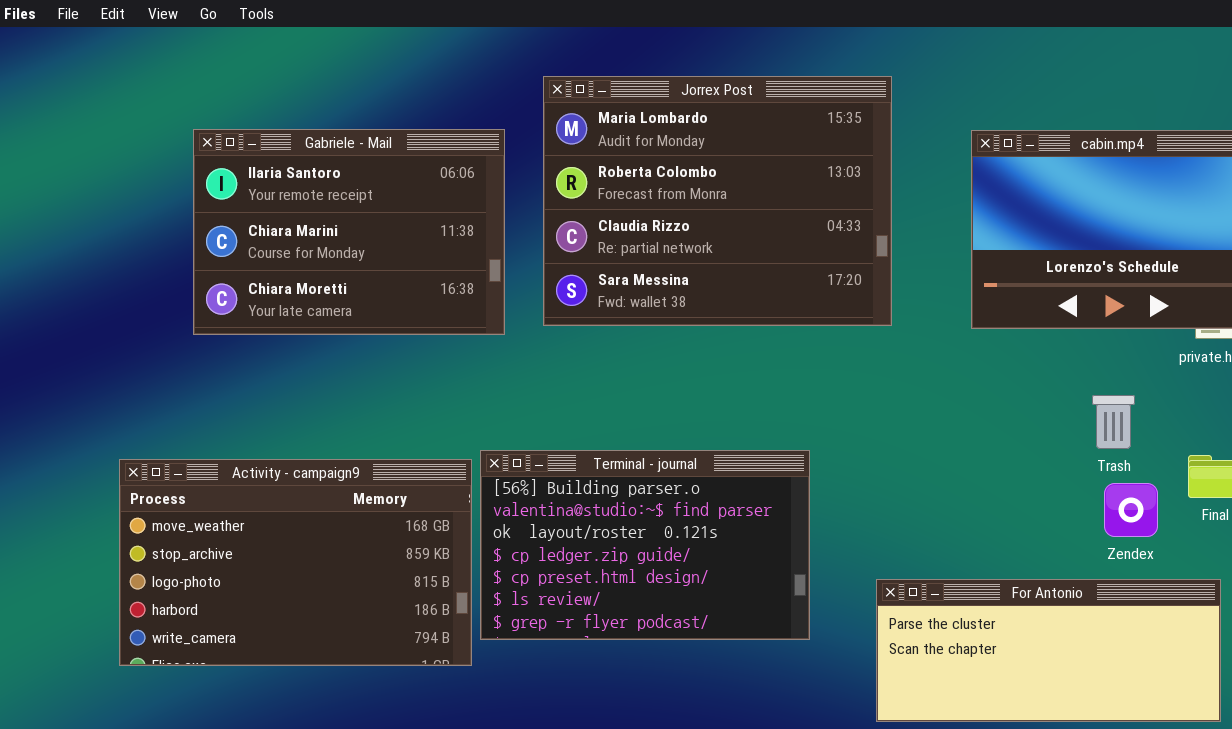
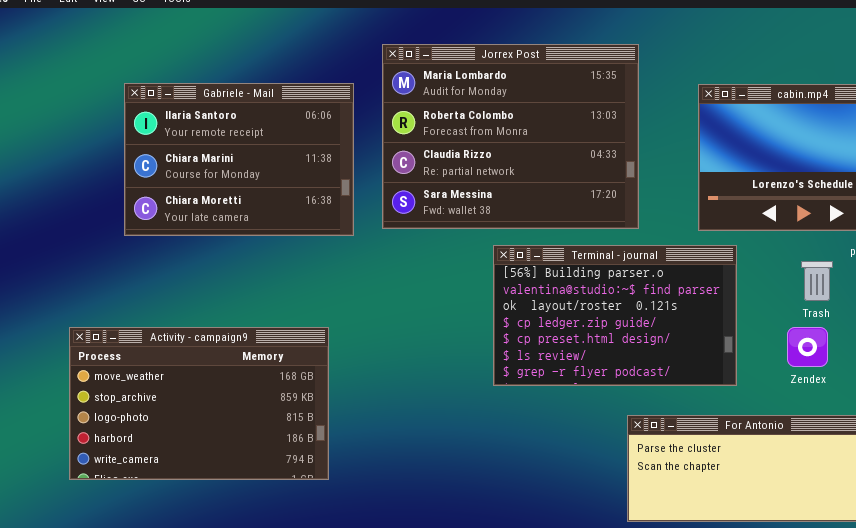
Trash: [1092,395,1135,449] -> [801,261,833,301], moved
Terminal - journal: [480,450,810,640] -> [493,245,737,386], moved
Zendex: [1104,483,1158,537] -> [787,327,828,367], moved

